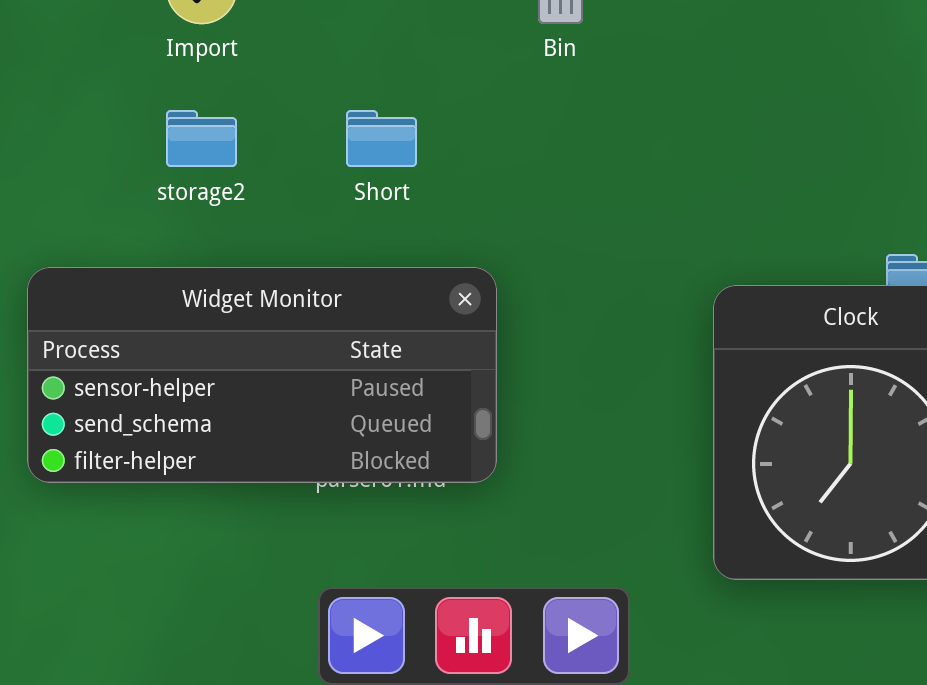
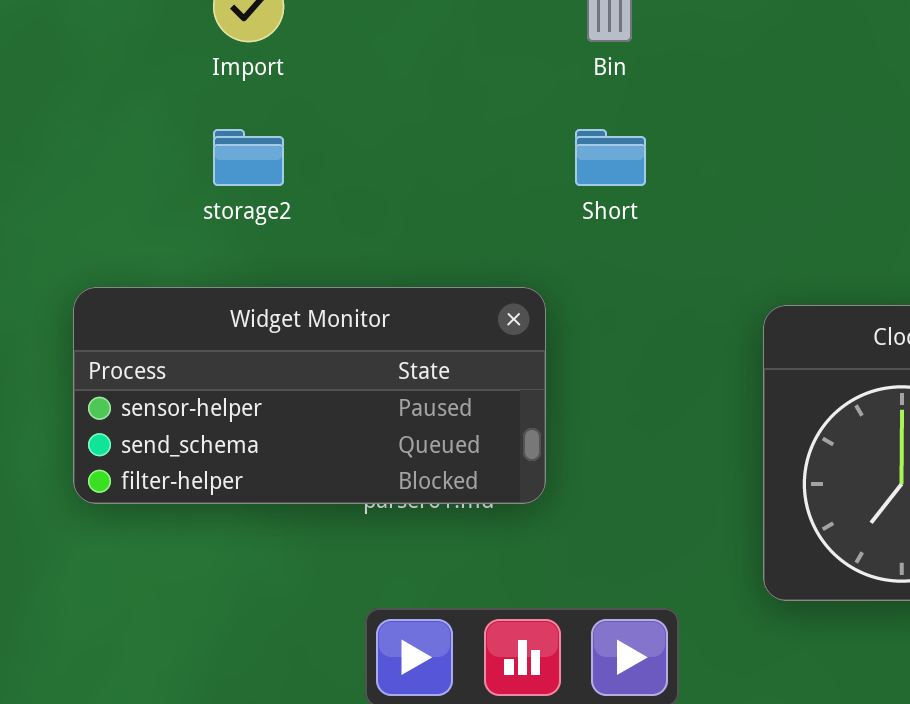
Short: [346,110,417,167] -> [575,129,646,186], moved

